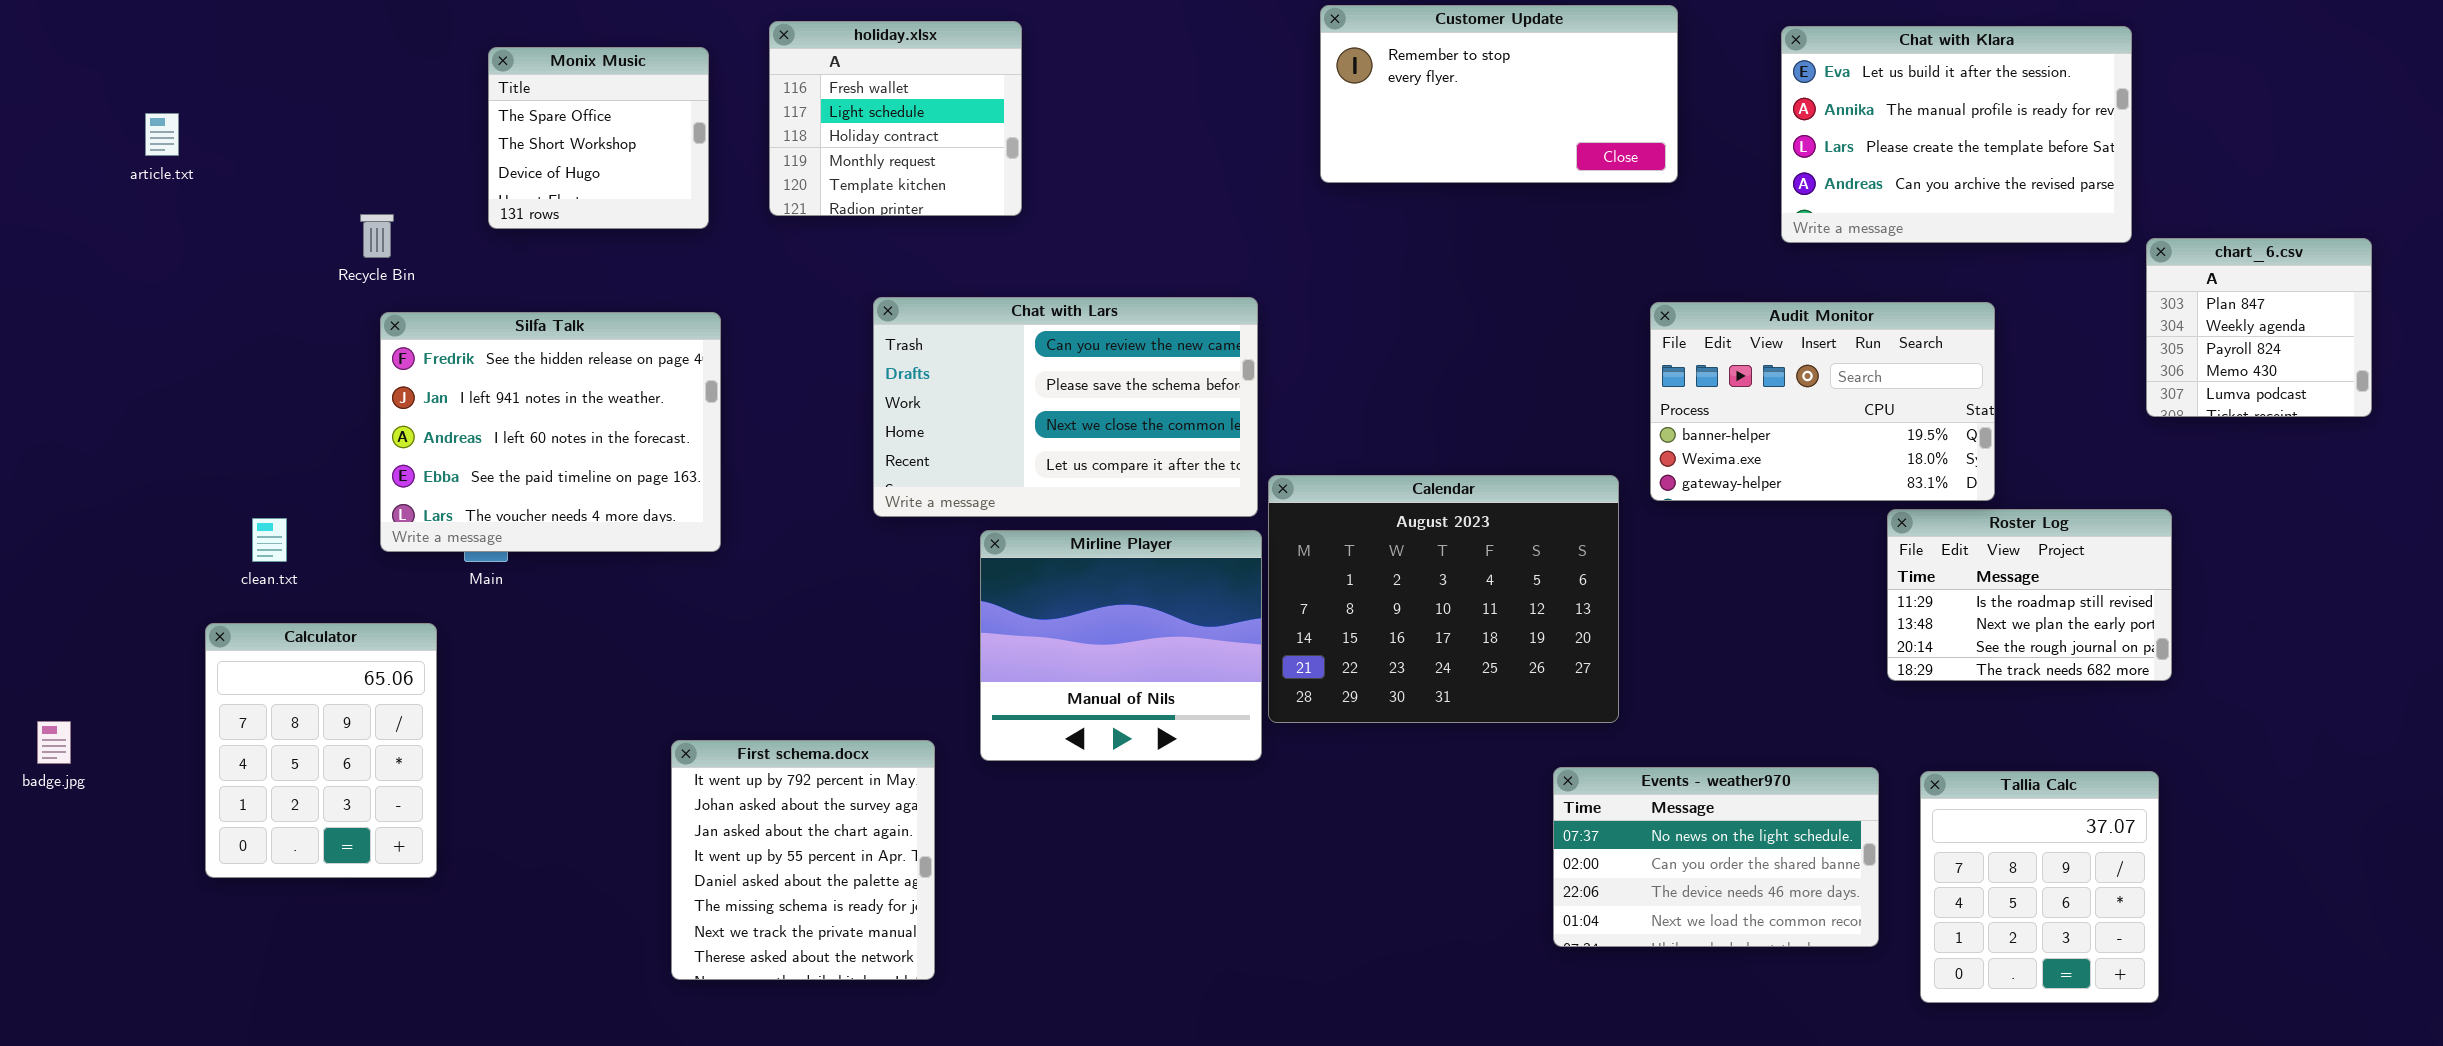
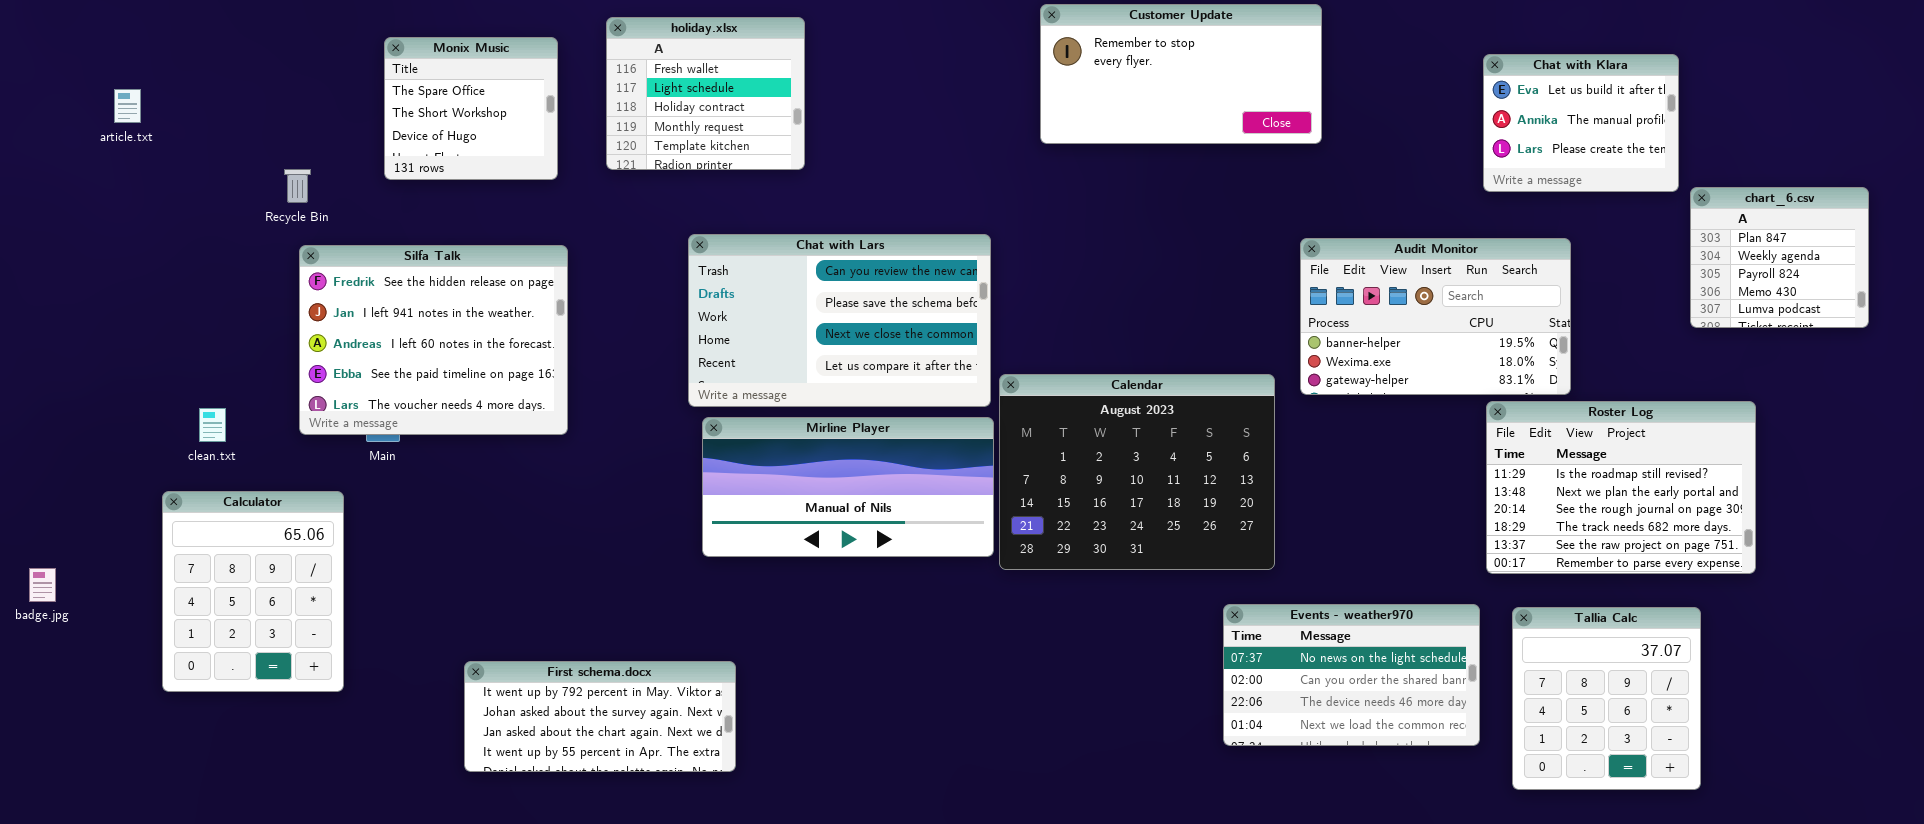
Chat with Klara: [1781,26,2132,243] -> [1483,54,1679,192], resized
Roster Log: [1887,509,2172,681] -> [1486,401,1756,574], resized
Mirline Player: [980,530,1262,761] -> [702,417,994,557], resized
First schema.docx: [671,740,935,980] -> [464,661,736,772], resized

